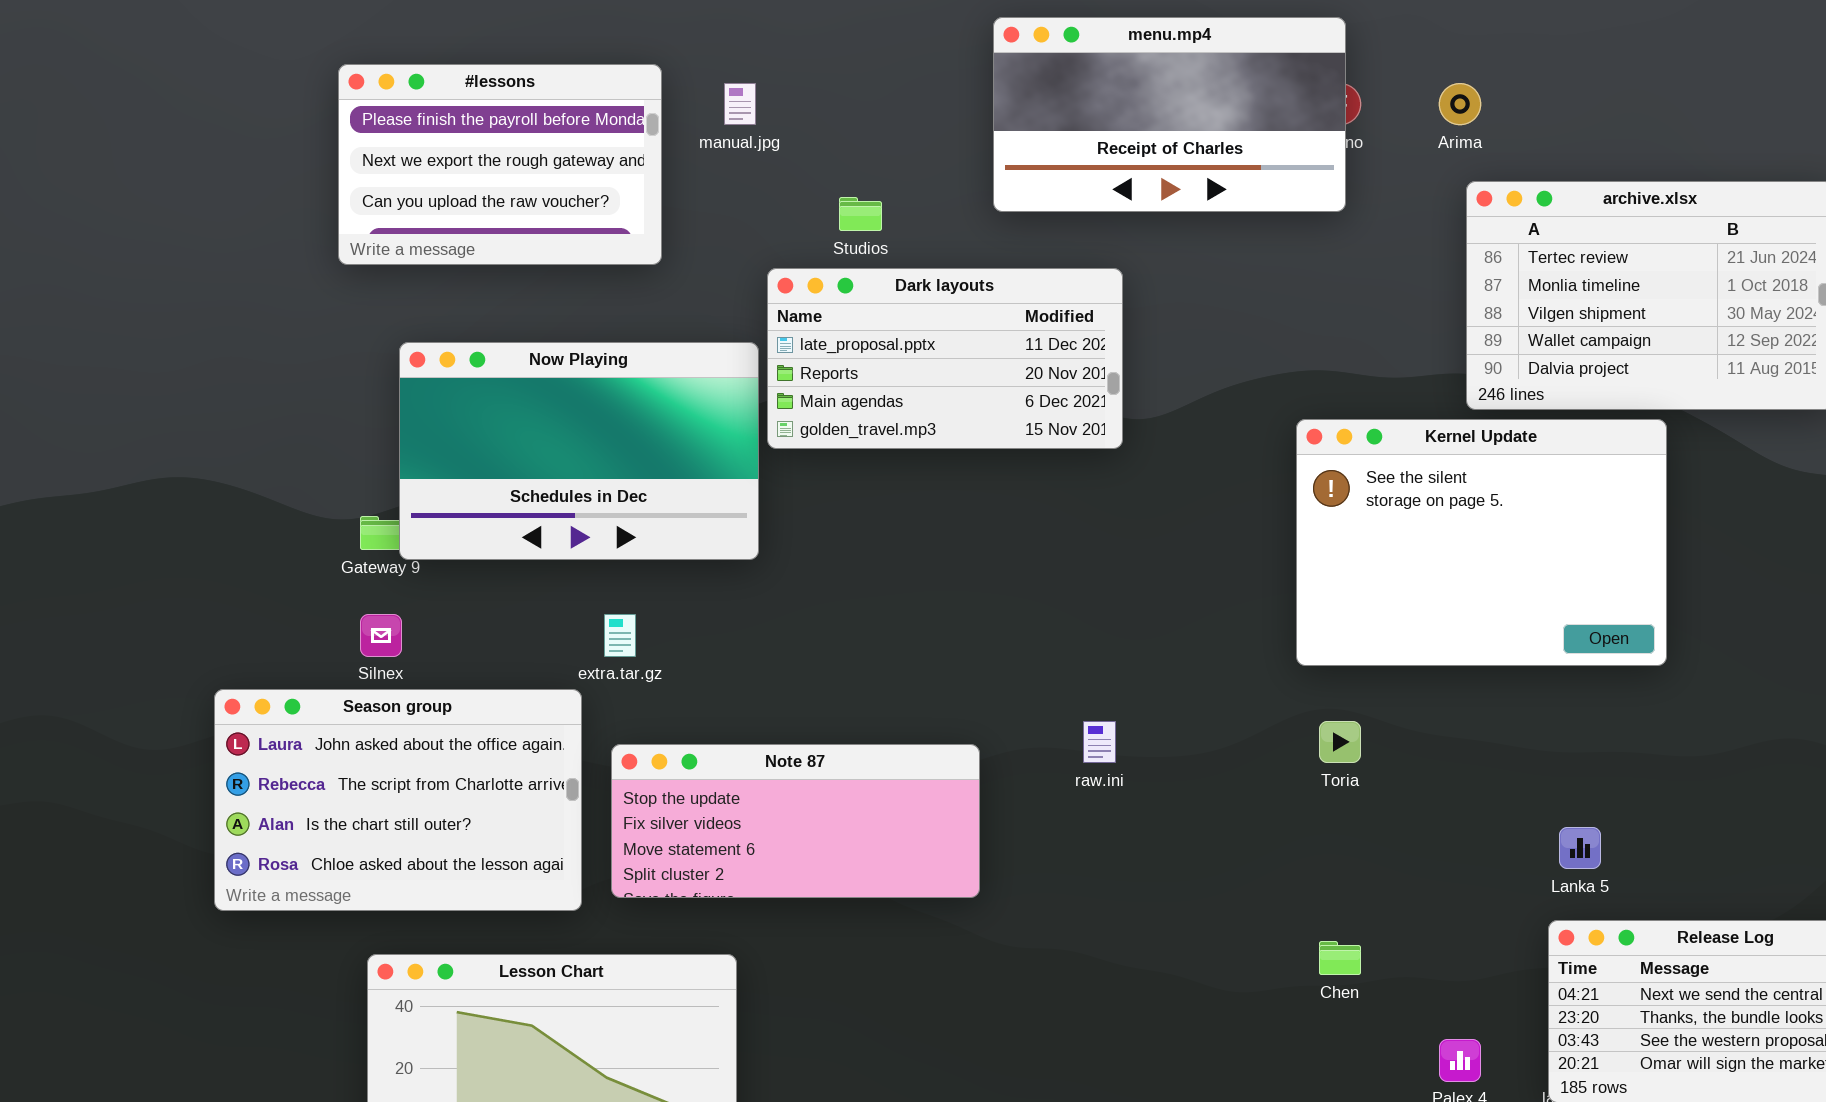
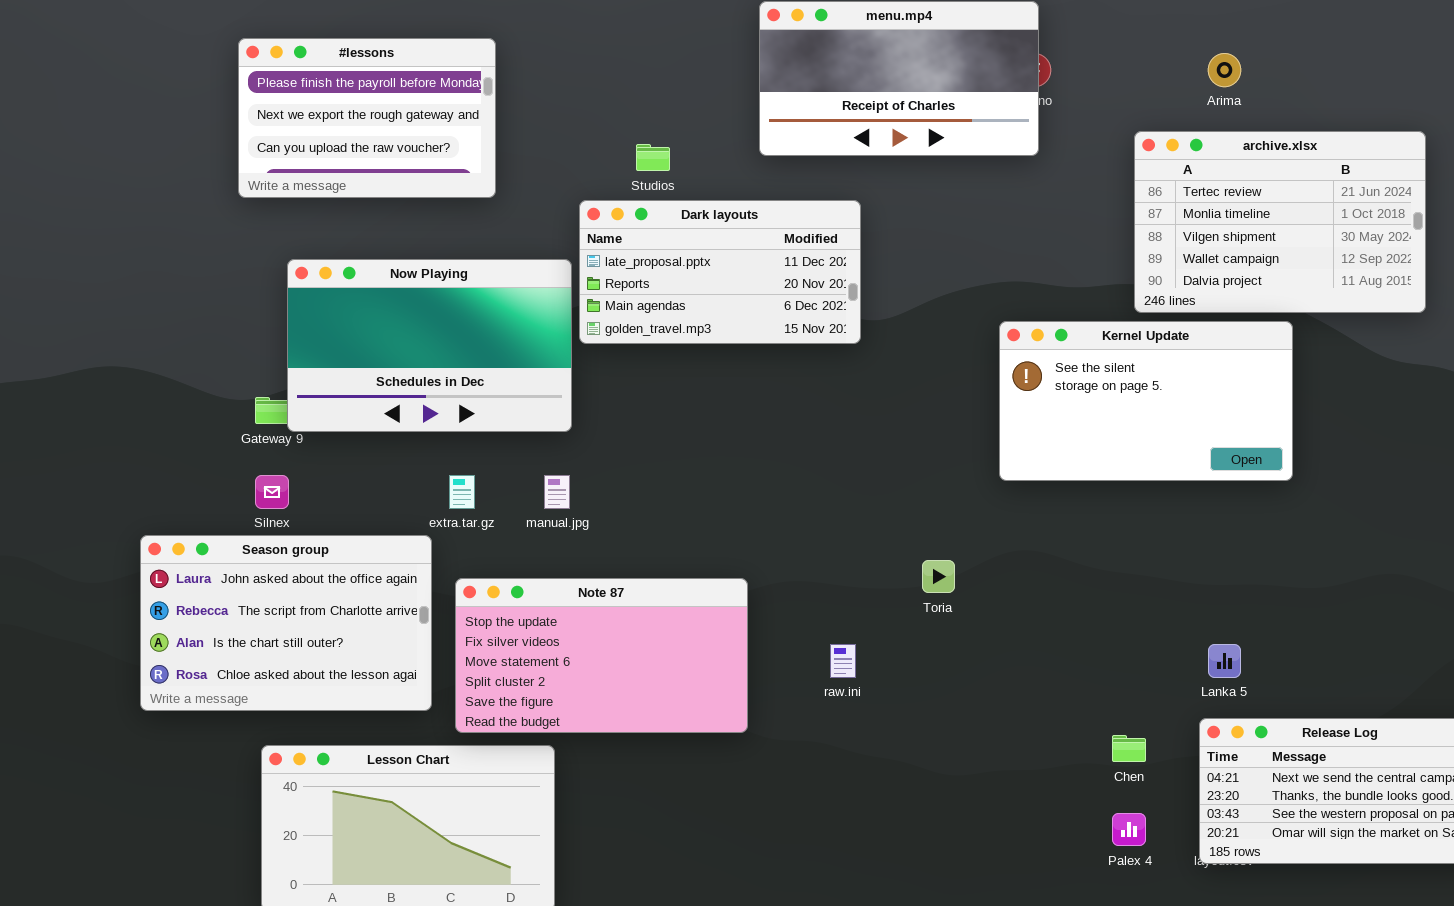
manual.jpg: [724,83,756,125] -> [544,475,570,509], moved
Arima: [1439,83,1481,125] -> [1208,53,1241,87], moved
Kernel Update: [1296,419,1667,666] -> [999,321,1293,481], resized
raw.ini: [1083,721,1116,763] -> [830,644,856,678], moved
Toria: [1319,721,1361,763] -> [922,560,955,593], moved
Note 87: [611,744,980,898] -> [455,578,748,733], resized
Chen: [1319,941,1361,975] -> [1112,735,1146,762], moved

